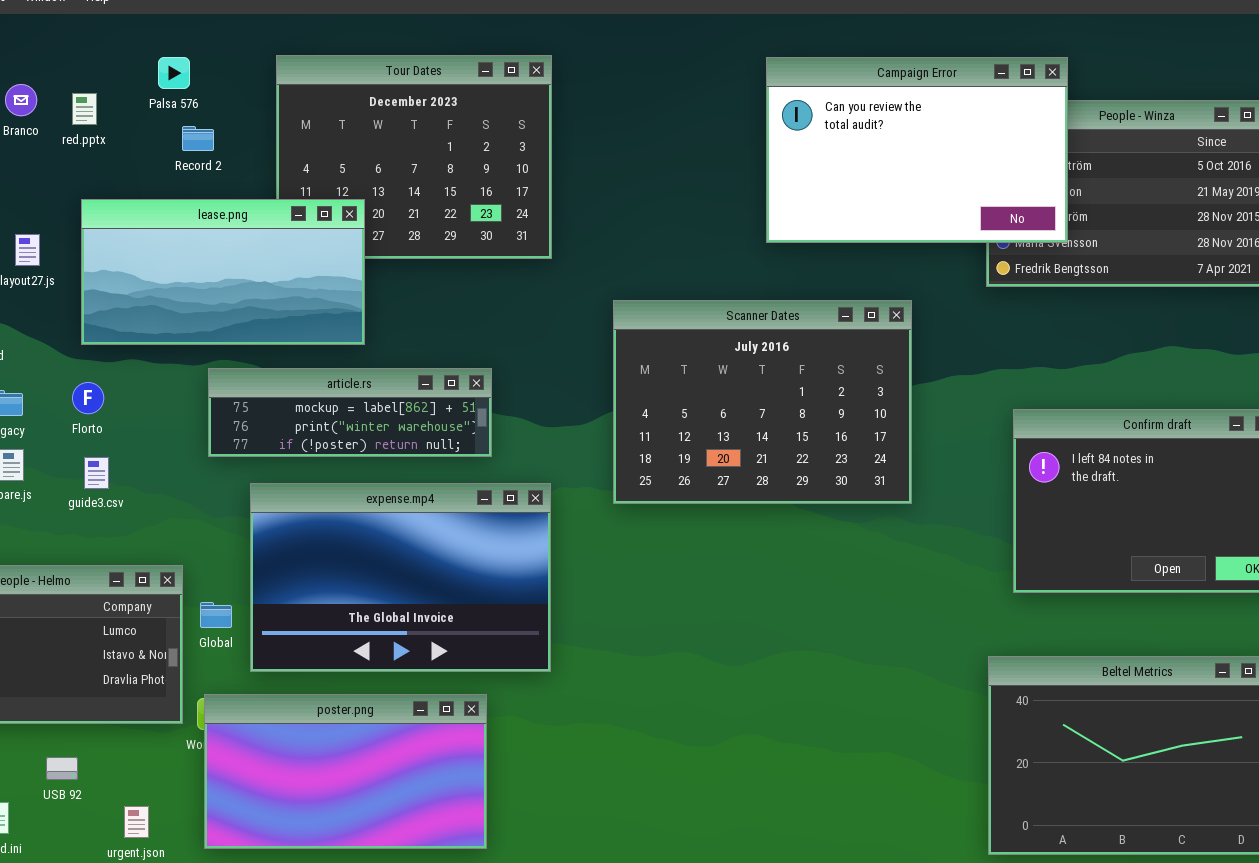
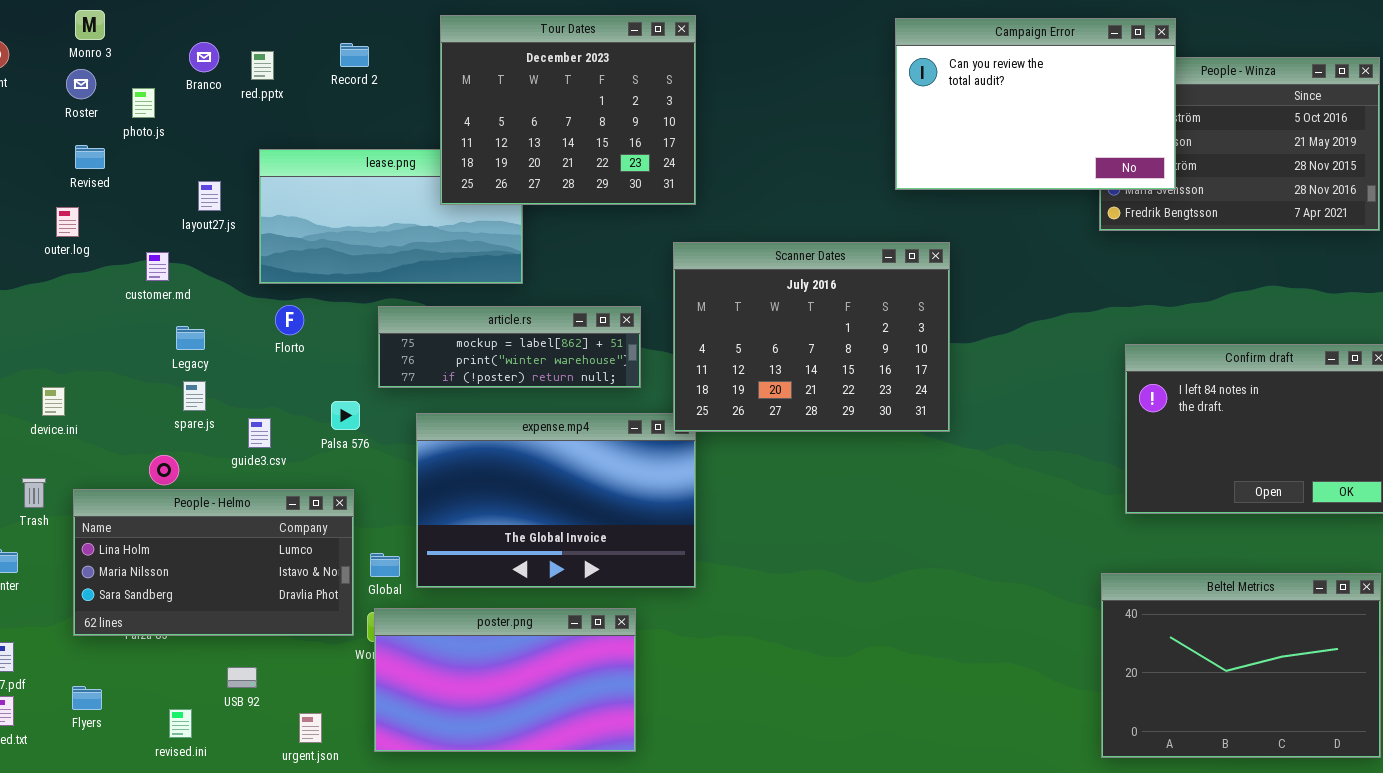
Tour Dates: [276,55,552,259] -> [440,15,696,205], raised
Palsa 576: [158,57,190,89] -> [331,401,360,430], moved
Record 2: [182,126,214,151] -> [340,43,369,67], moved
Scanner Dates: [613,300,912,504] -> [673,242,950,432], moved
Florto: [72,382,104,414] -> [275,305,304,335], moved
guide3.csv: [84,457,109,489] -> [248,418,271,448], moved
Global: [200,602,232,628] -> [370,553,400,577], moved

